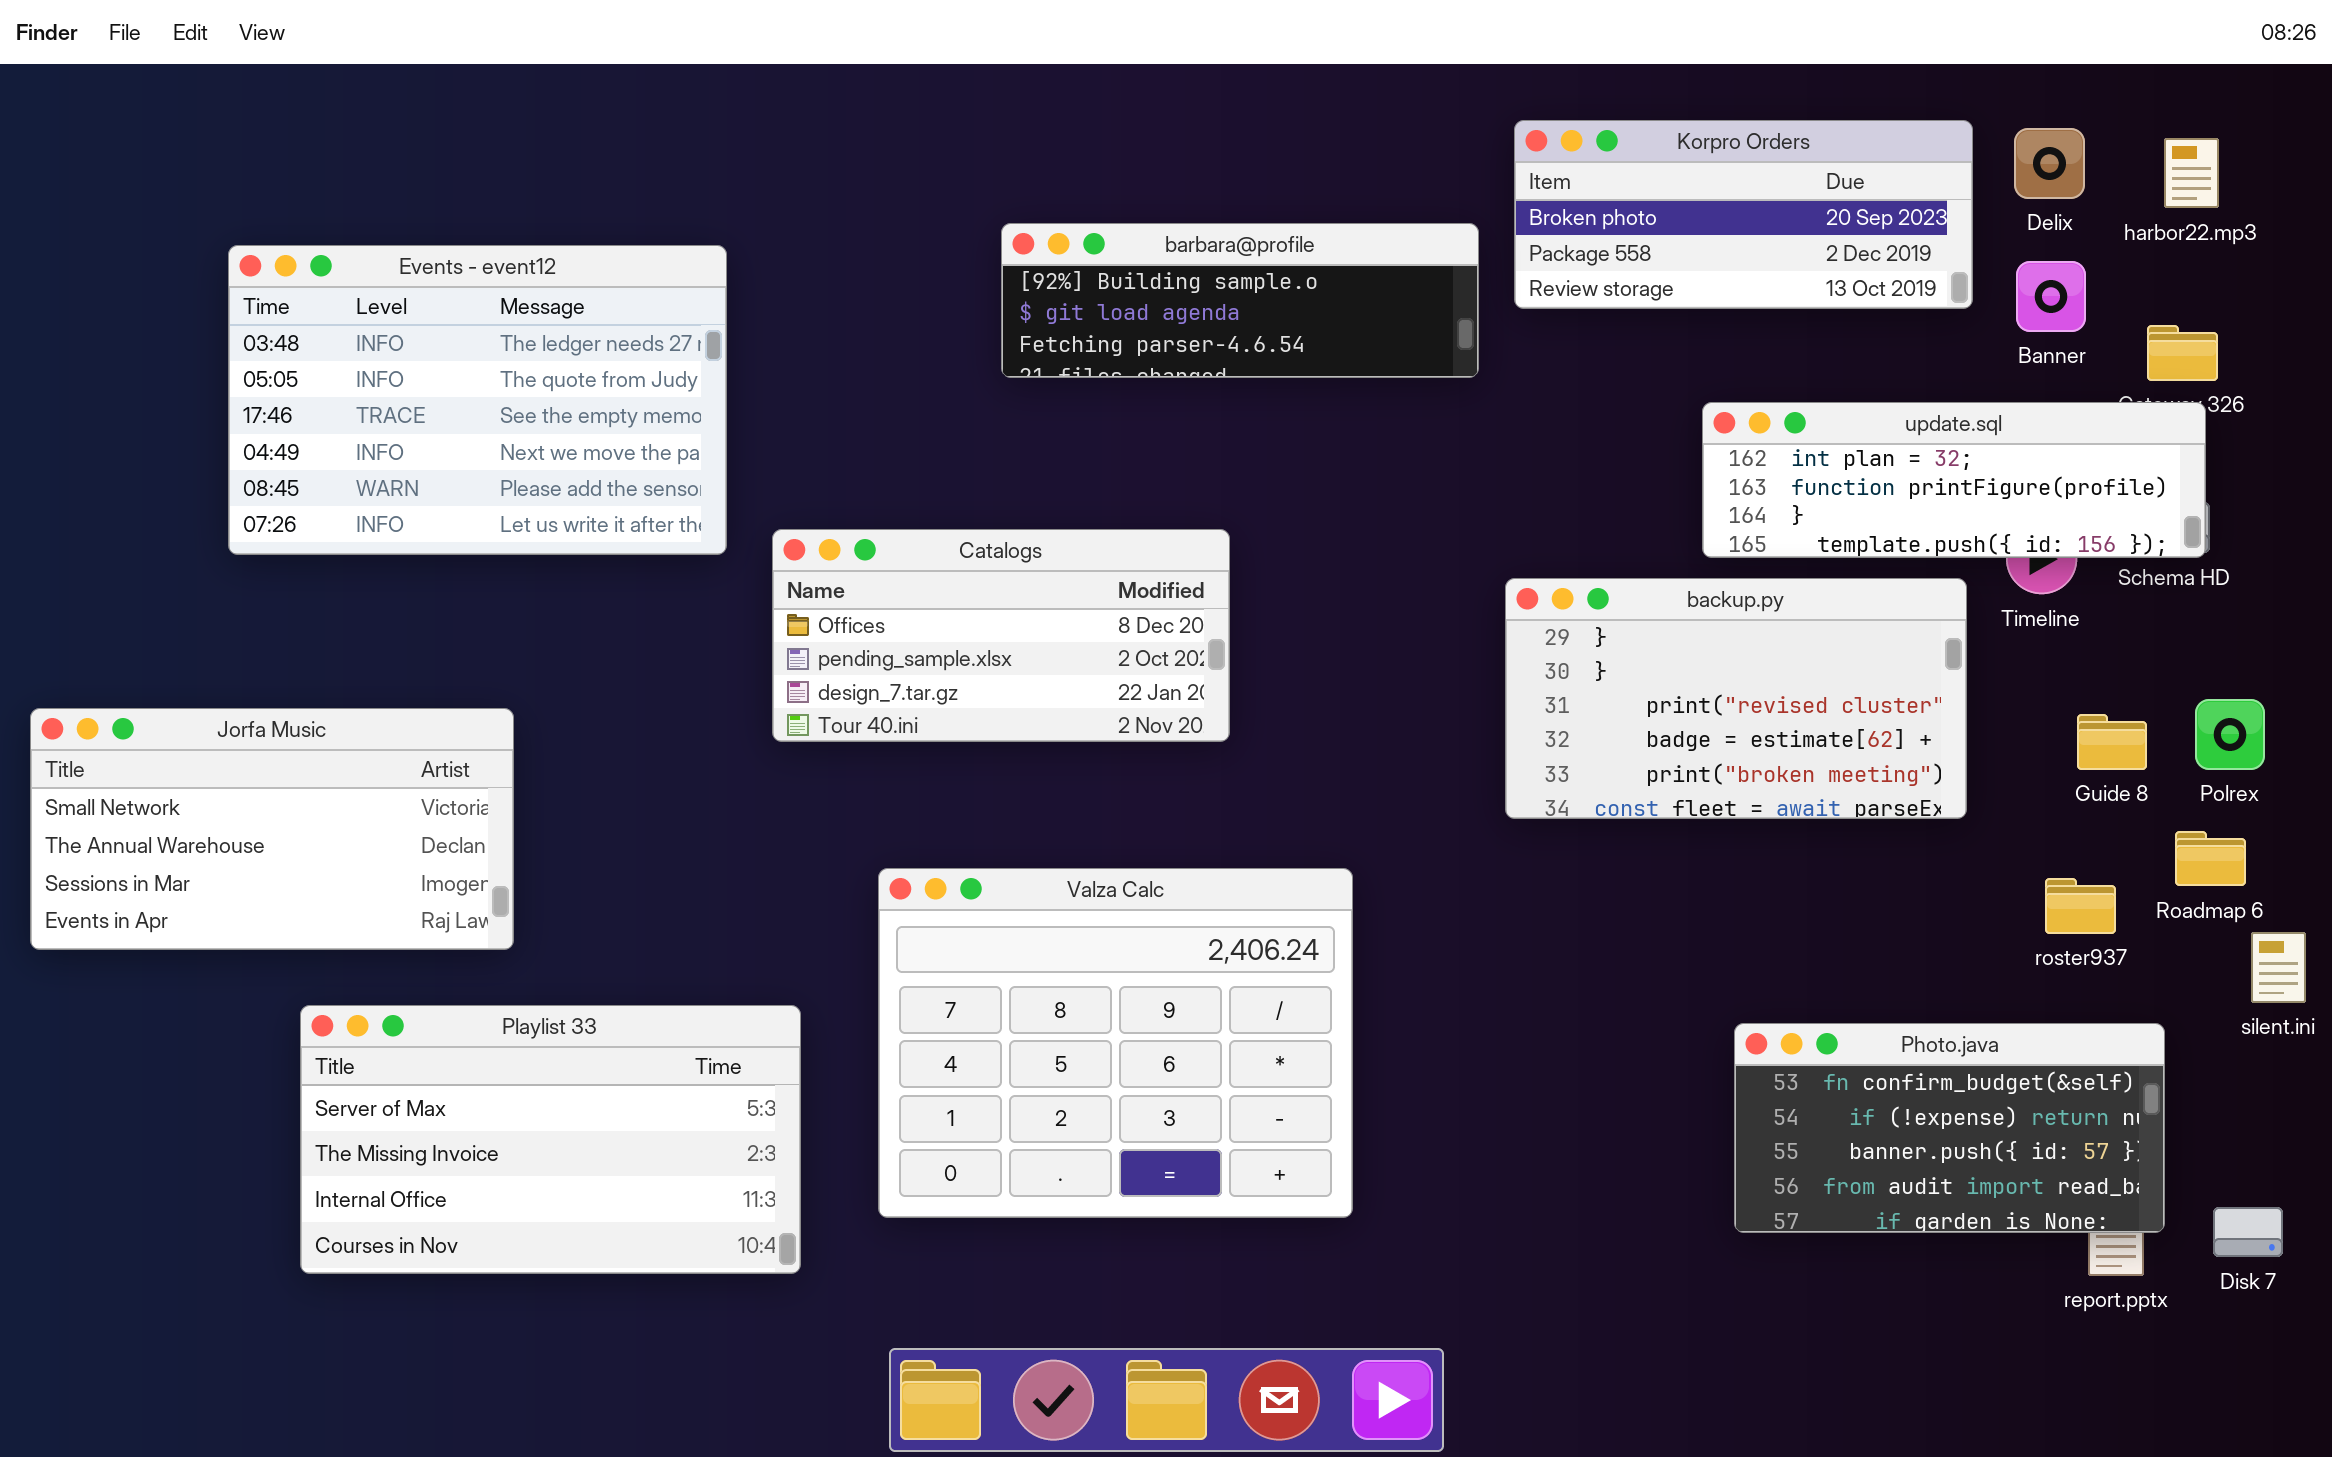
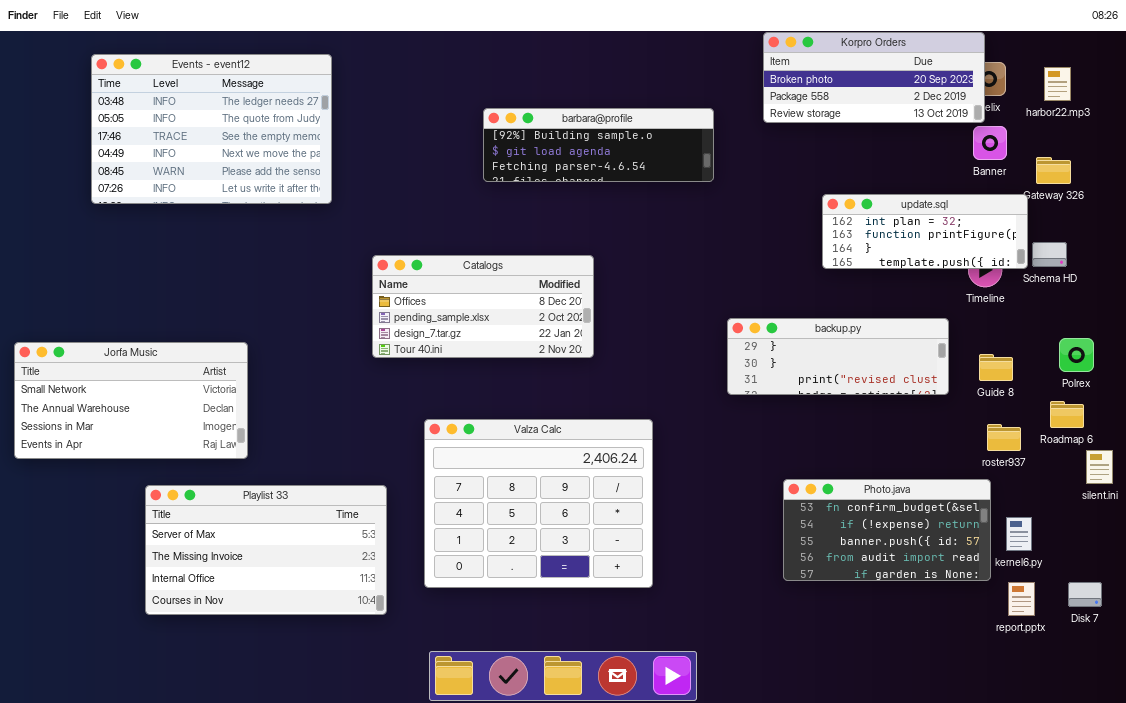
Korpro Orders: [1514,120,1973,309] -> [763,32,985,123], moved
Events - event12: [228,245,727,555] -> [91,54,332,204], moved
update.sql: [1702,402,2206,558] -> [822,194,1028,269], resized
backup.py: [1505,578,1967,819] -> [727,318,949,395], resized
Guide 8: [2077,714,2147,770] -> [979,354,1013,381], moved
Photo.java: [1734,1023,2165,1233] -> [783,479,991,581], moved

